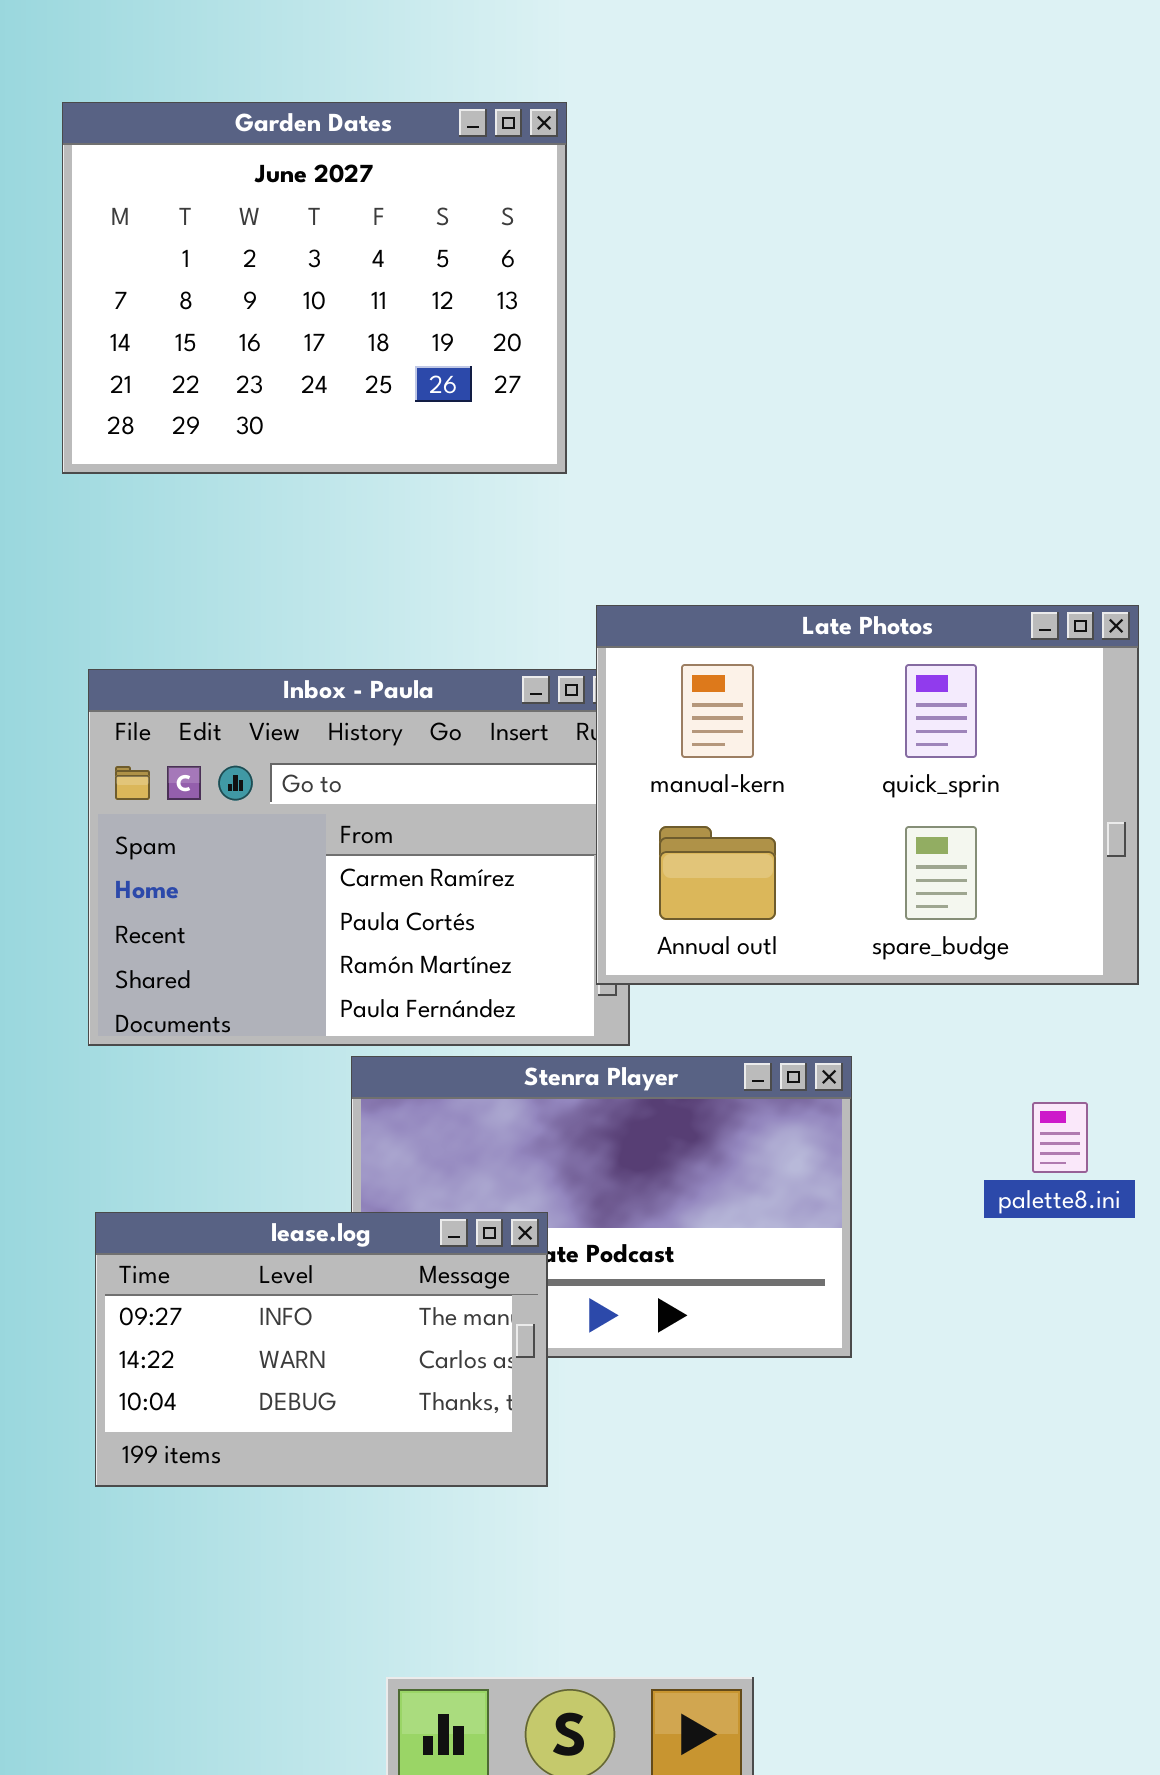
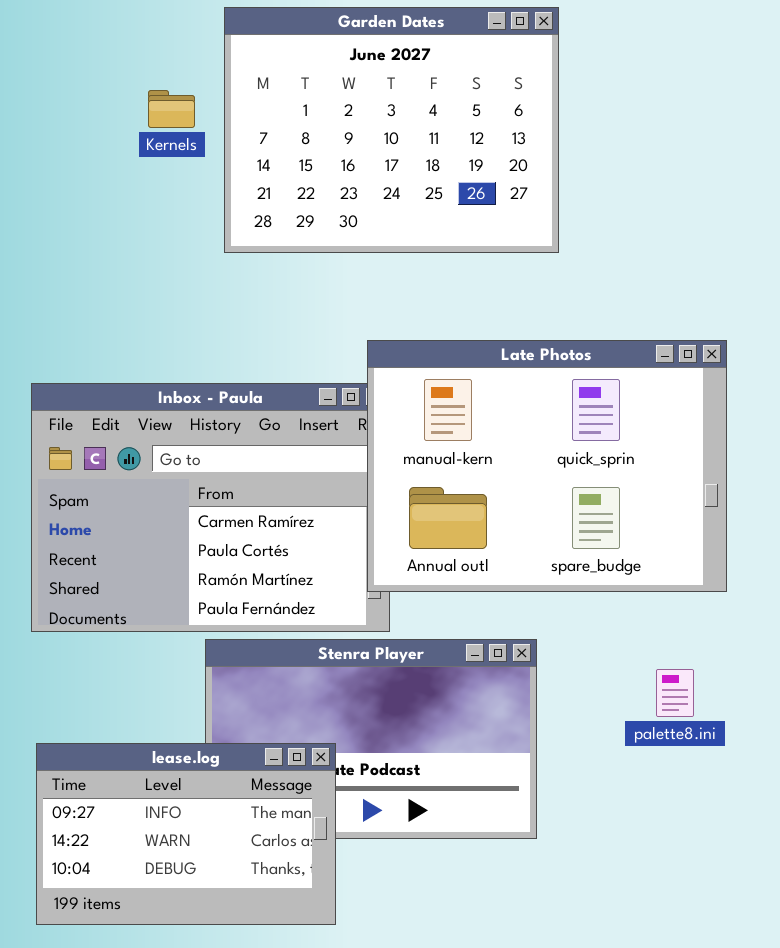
Garden Dates: [62,102,567,474] -> [224,7,559,253], moved

